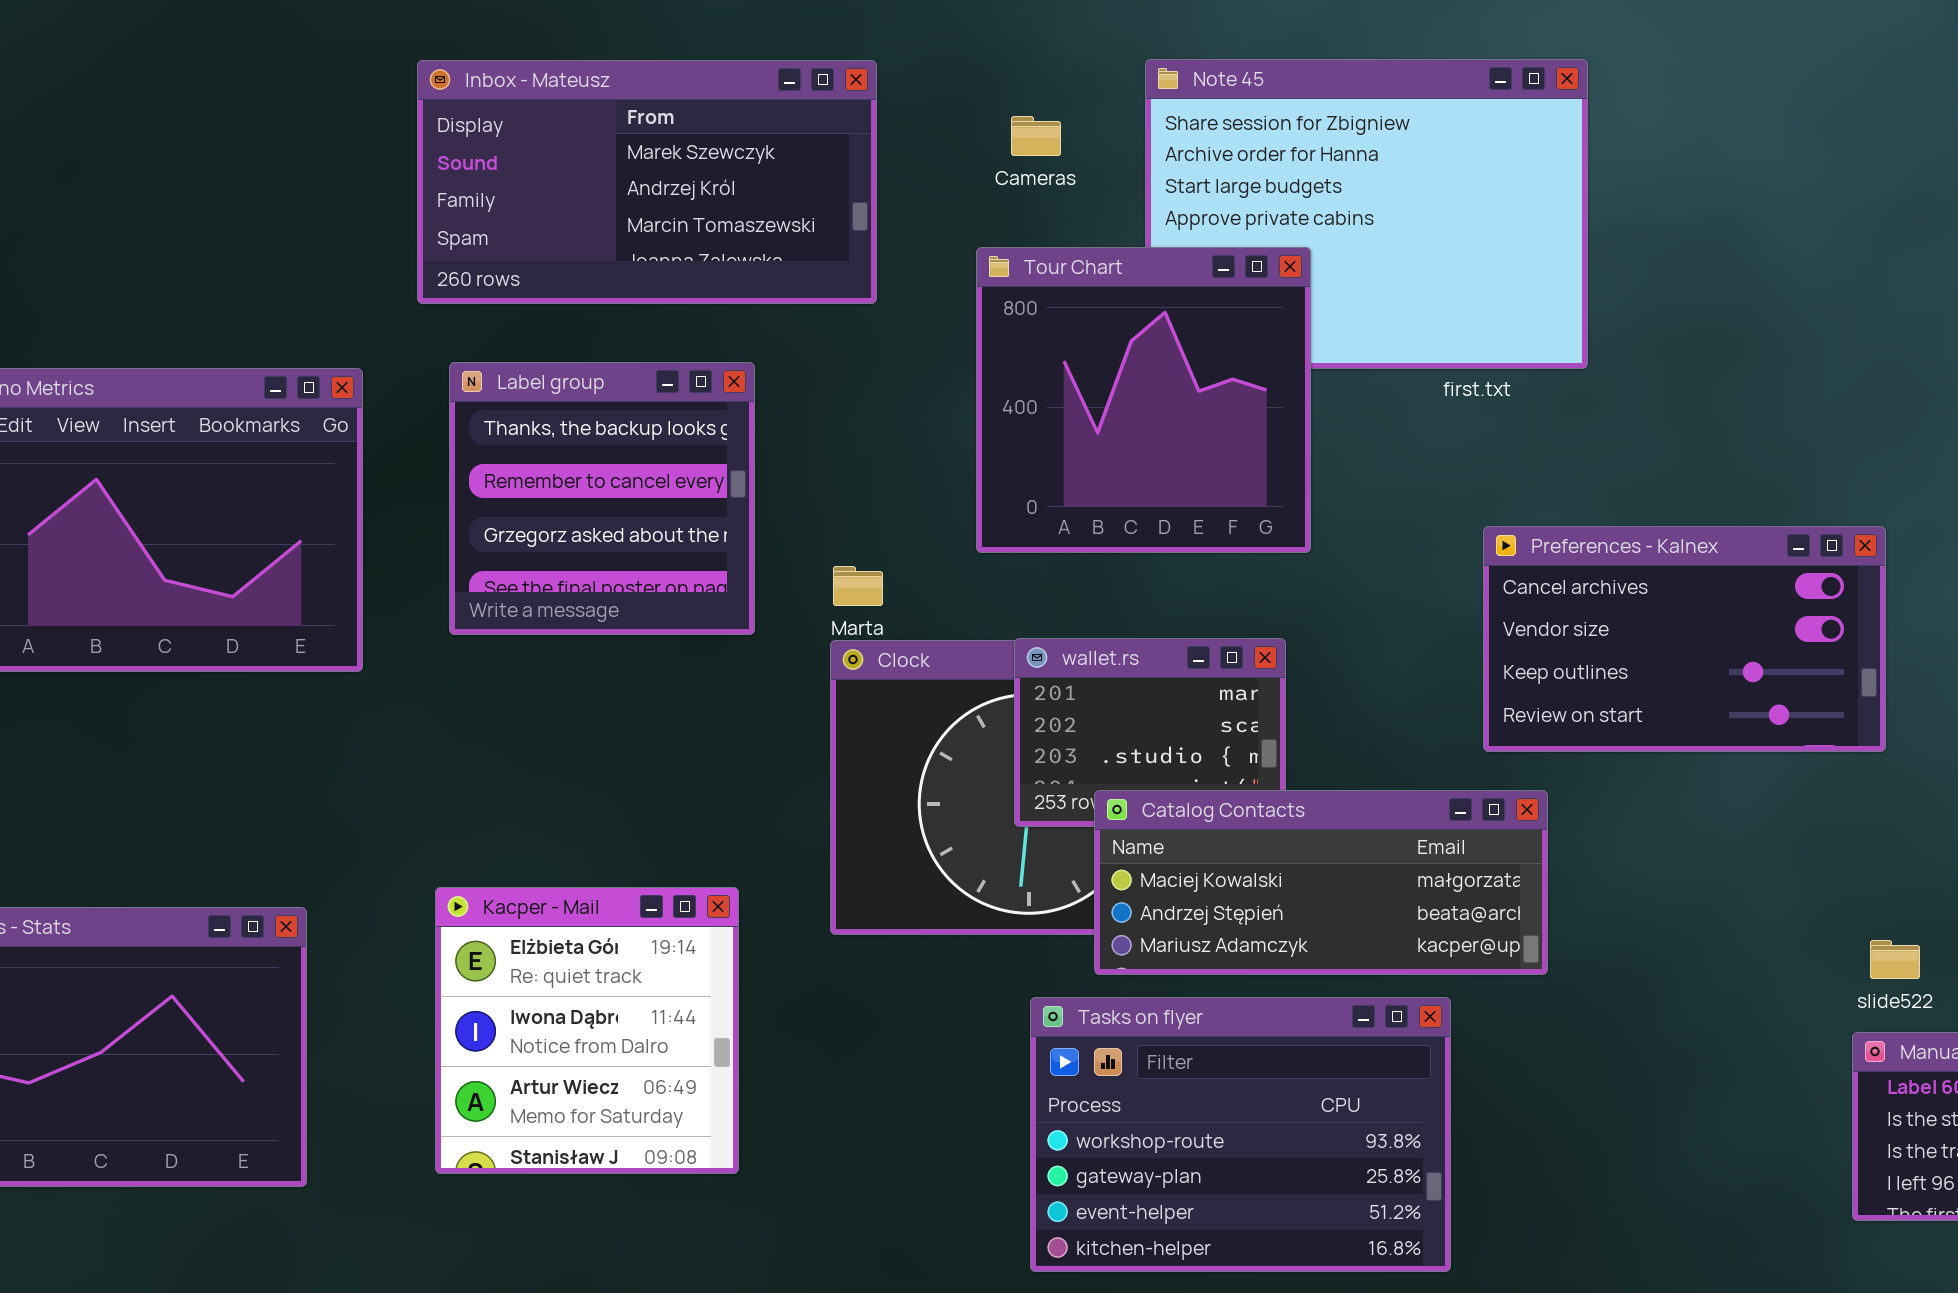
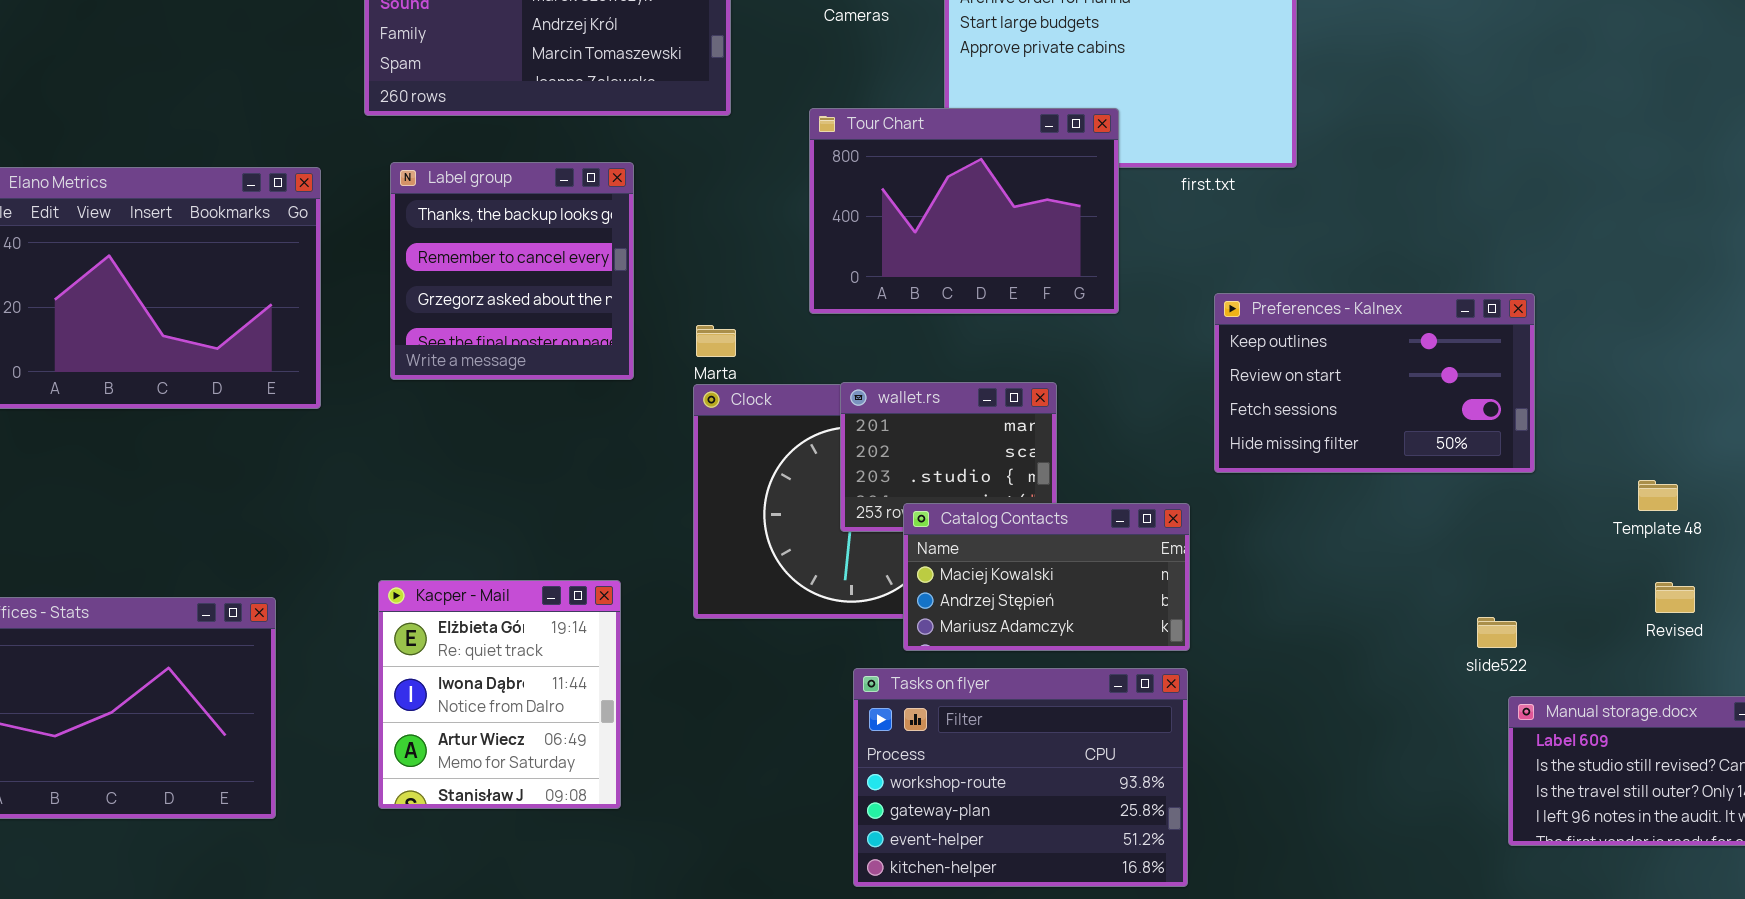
Tour Chart: [976,247,1311,553] -> [809,108,1119,314], resized
Preferences - Kalnex: [1483,526,1886,752] -> [1214,293,1535,473], scrolled down 2 rows
Catalog Contacts: [1094,790,1548,975] -> [903,503,1190,651], resized
slide522: [1870,940,1920,979] -> [1477,617,1517,648], moved

